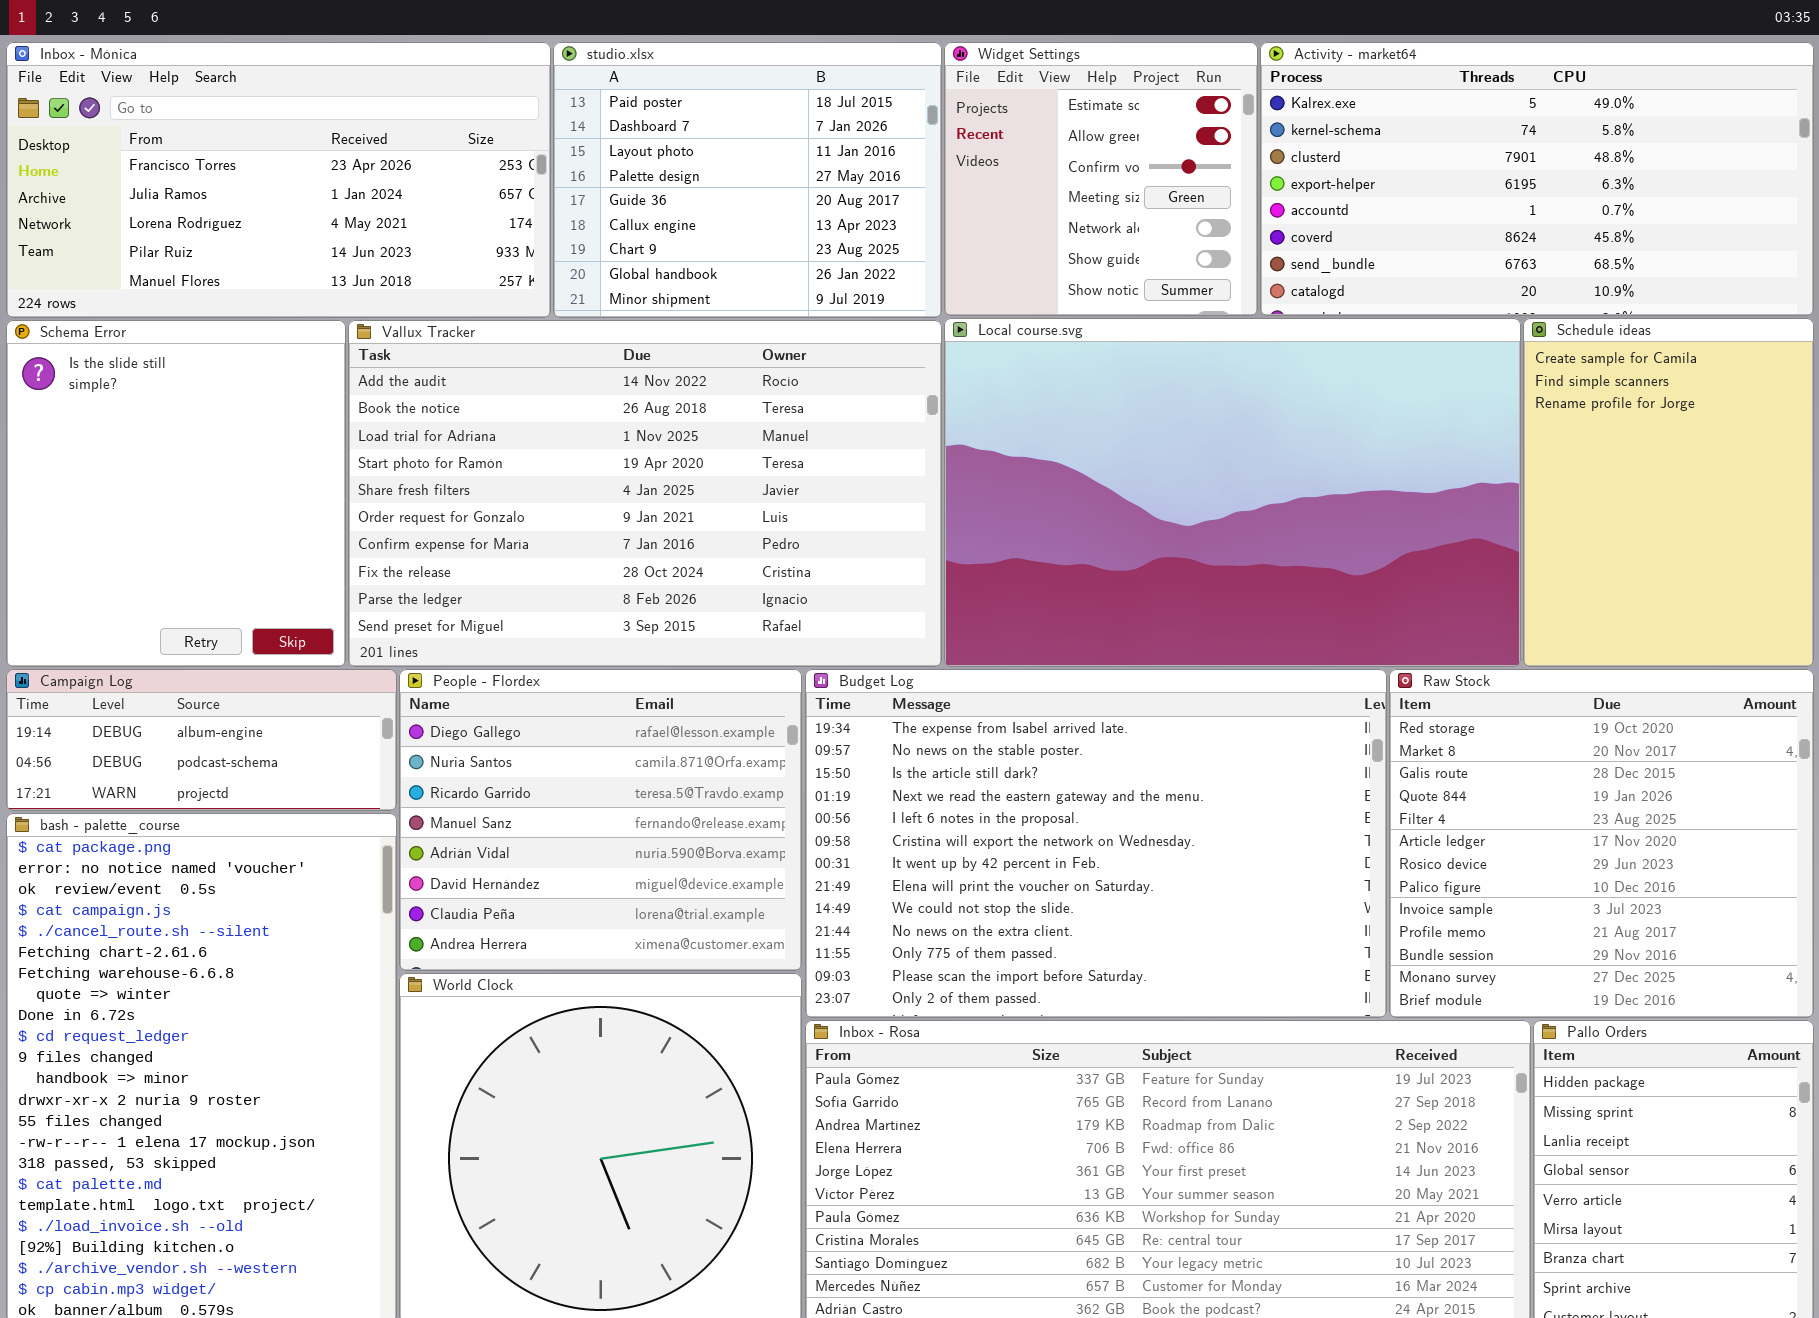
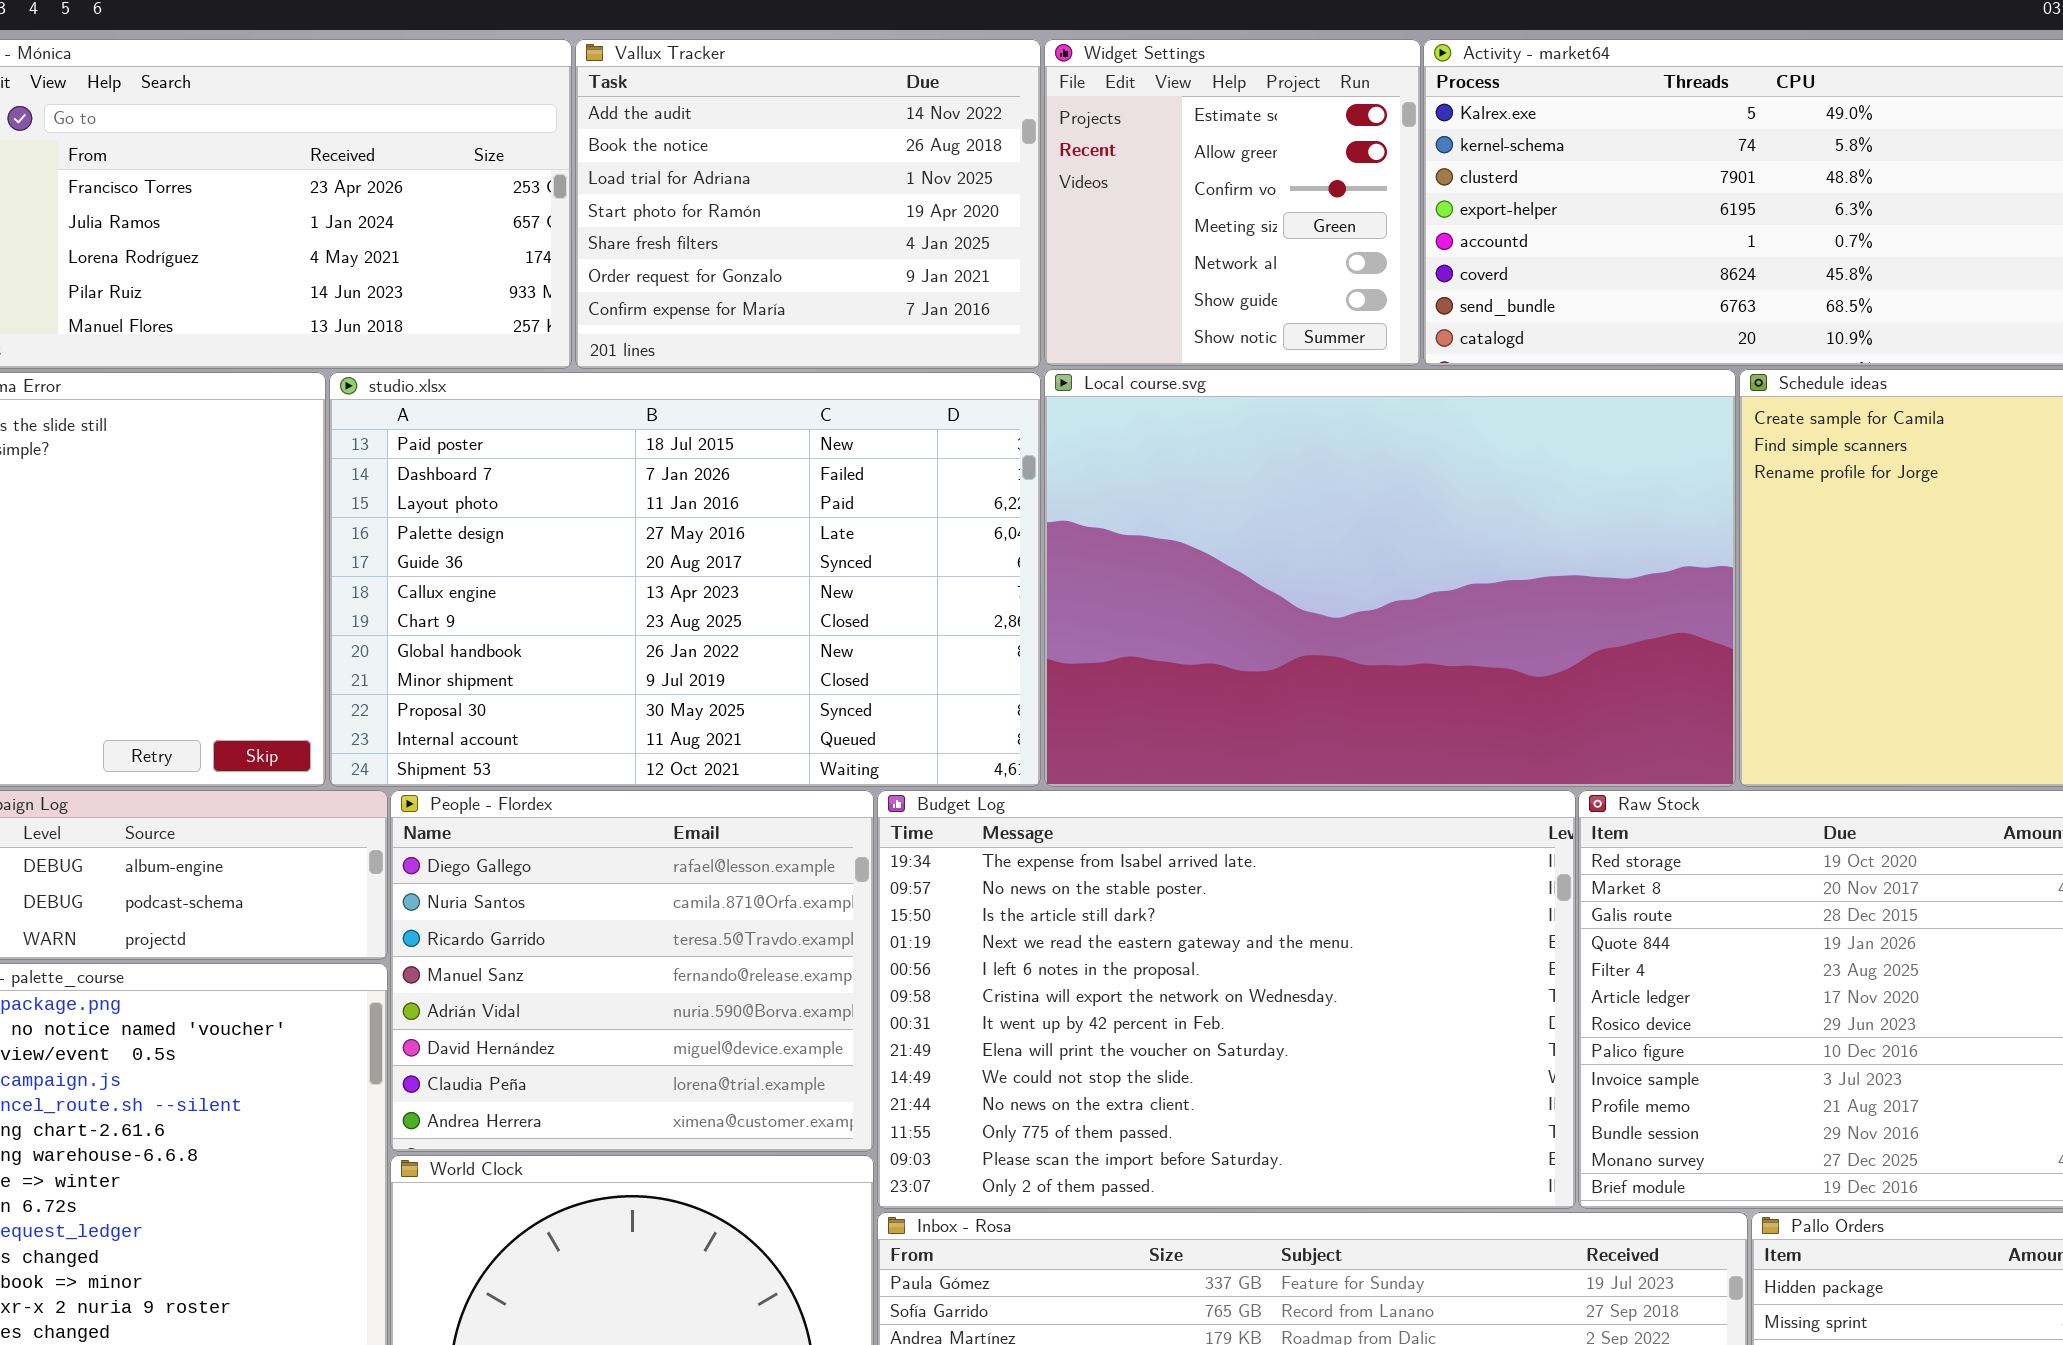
studio.xlsx: [553,42,942,318] -> [329,372,1041,787], moved, resized
Vallux Tracker: [348,320,942,667] -> [575,39,1041,369], moved, resized

